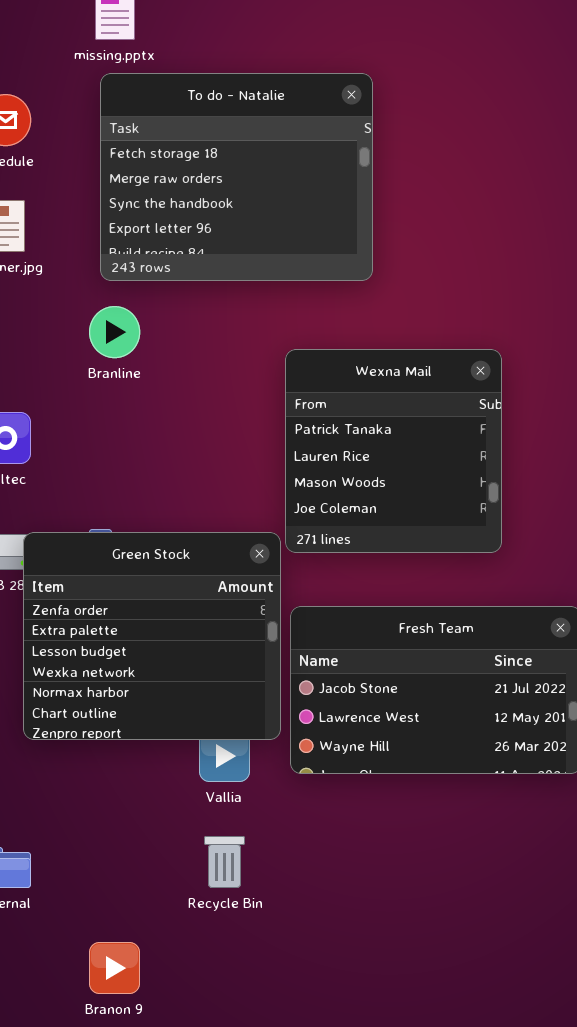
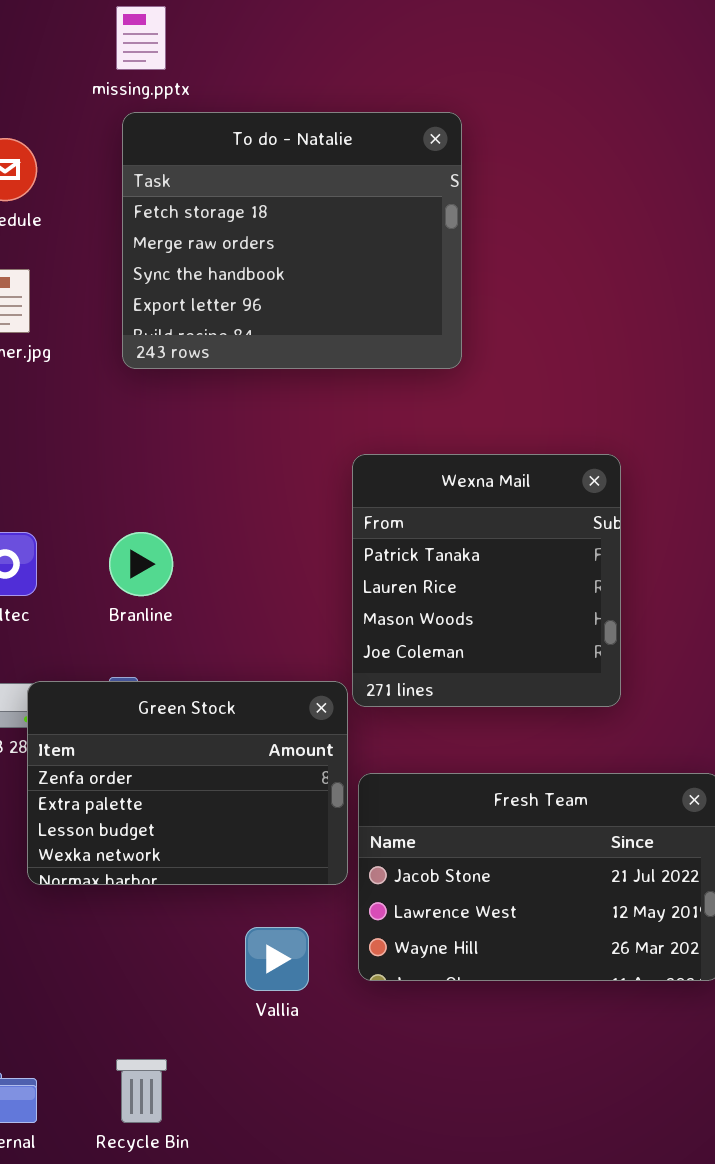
Branline: [89,306,140,358] -> [109,532,173,596], moved
Green Stock: [23,532,281,740] -> [27,681,348,885], resized
Recycle Bin: [204,836,245,888] -> [116,1059,167,1123], moved

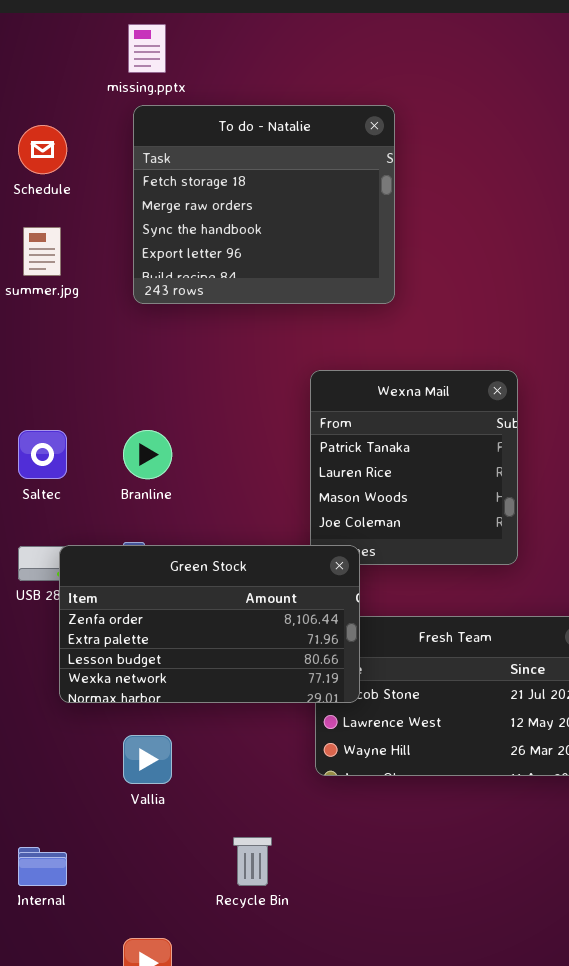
Green Stock: [27,681,348,885] -> [59,545,360,703], resized
Vallia: [245,927,309,991] -> [123,735,172,784], moved
Recycle Bin: [116,1059,167,1123] -> [233,837,272,886], moved

